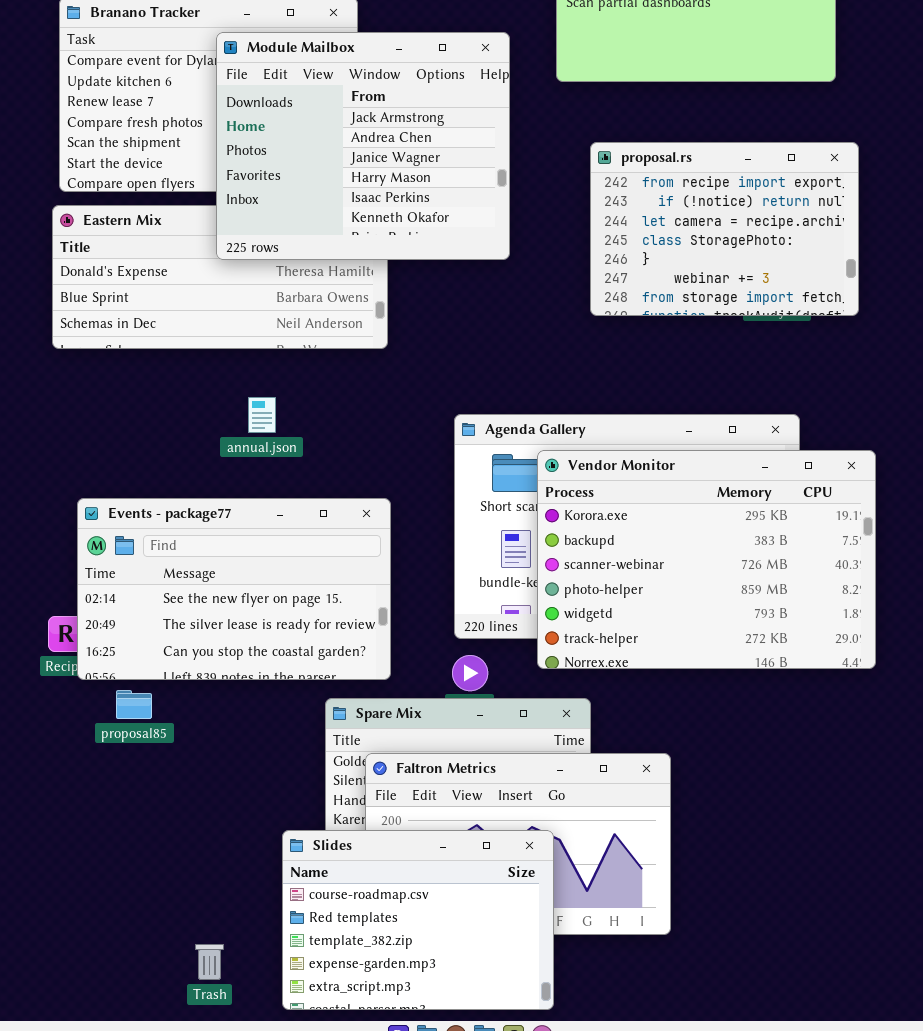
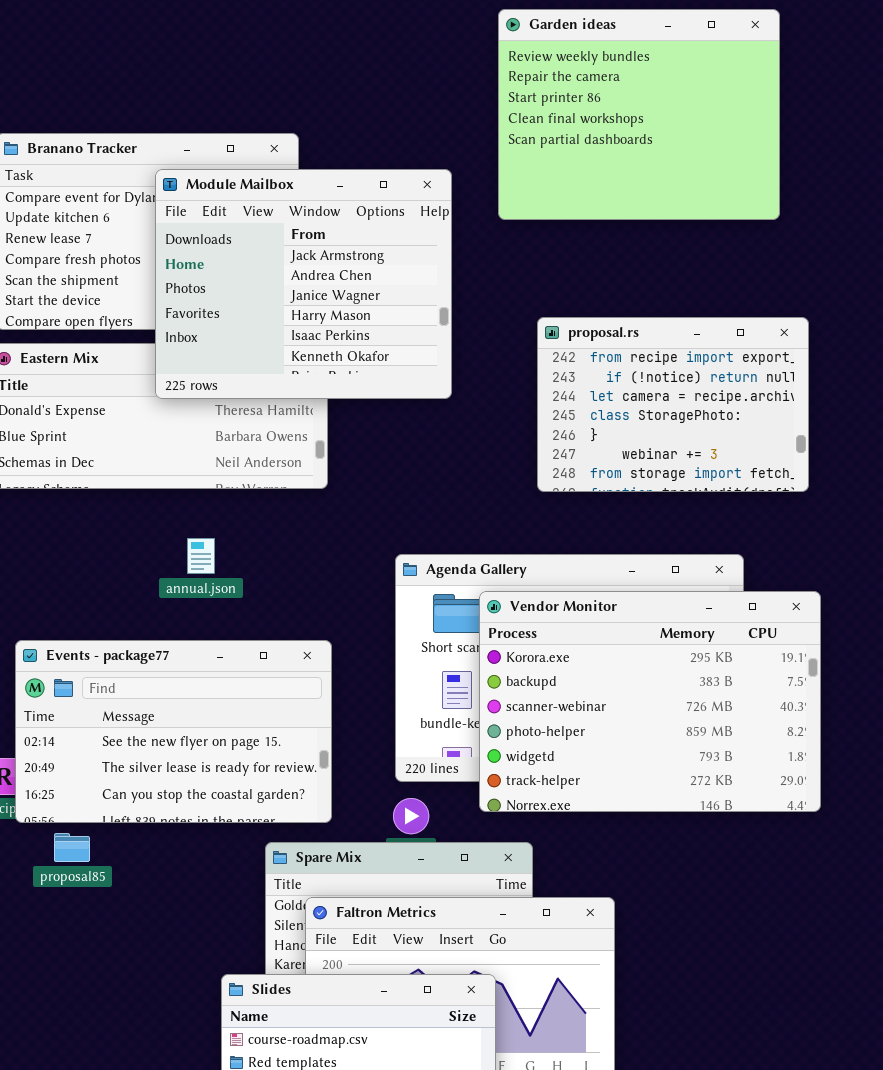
proposal.rs: [590,142,859,316] -> [537,317,809,492], moved

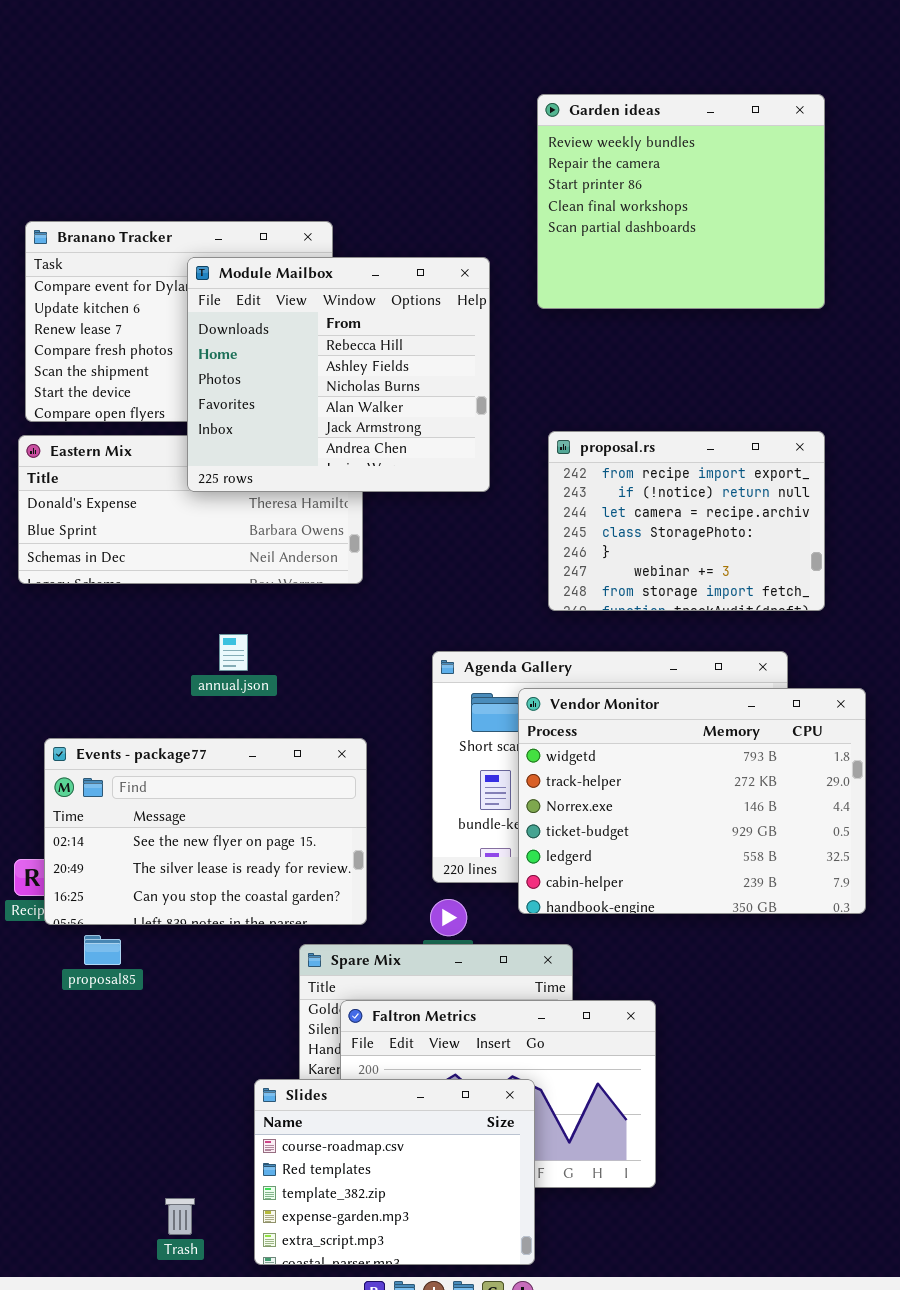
Module Mailbox: [155,169,452,399] -> [187,257,490,492], scrolled up 4 rows
proposal.rs: [537,317,809,492] -> [548,431,825,611], moved
Vendor Monitor: [479,591,821,812] -> [518,688,866,914], scrolled down 4 rows

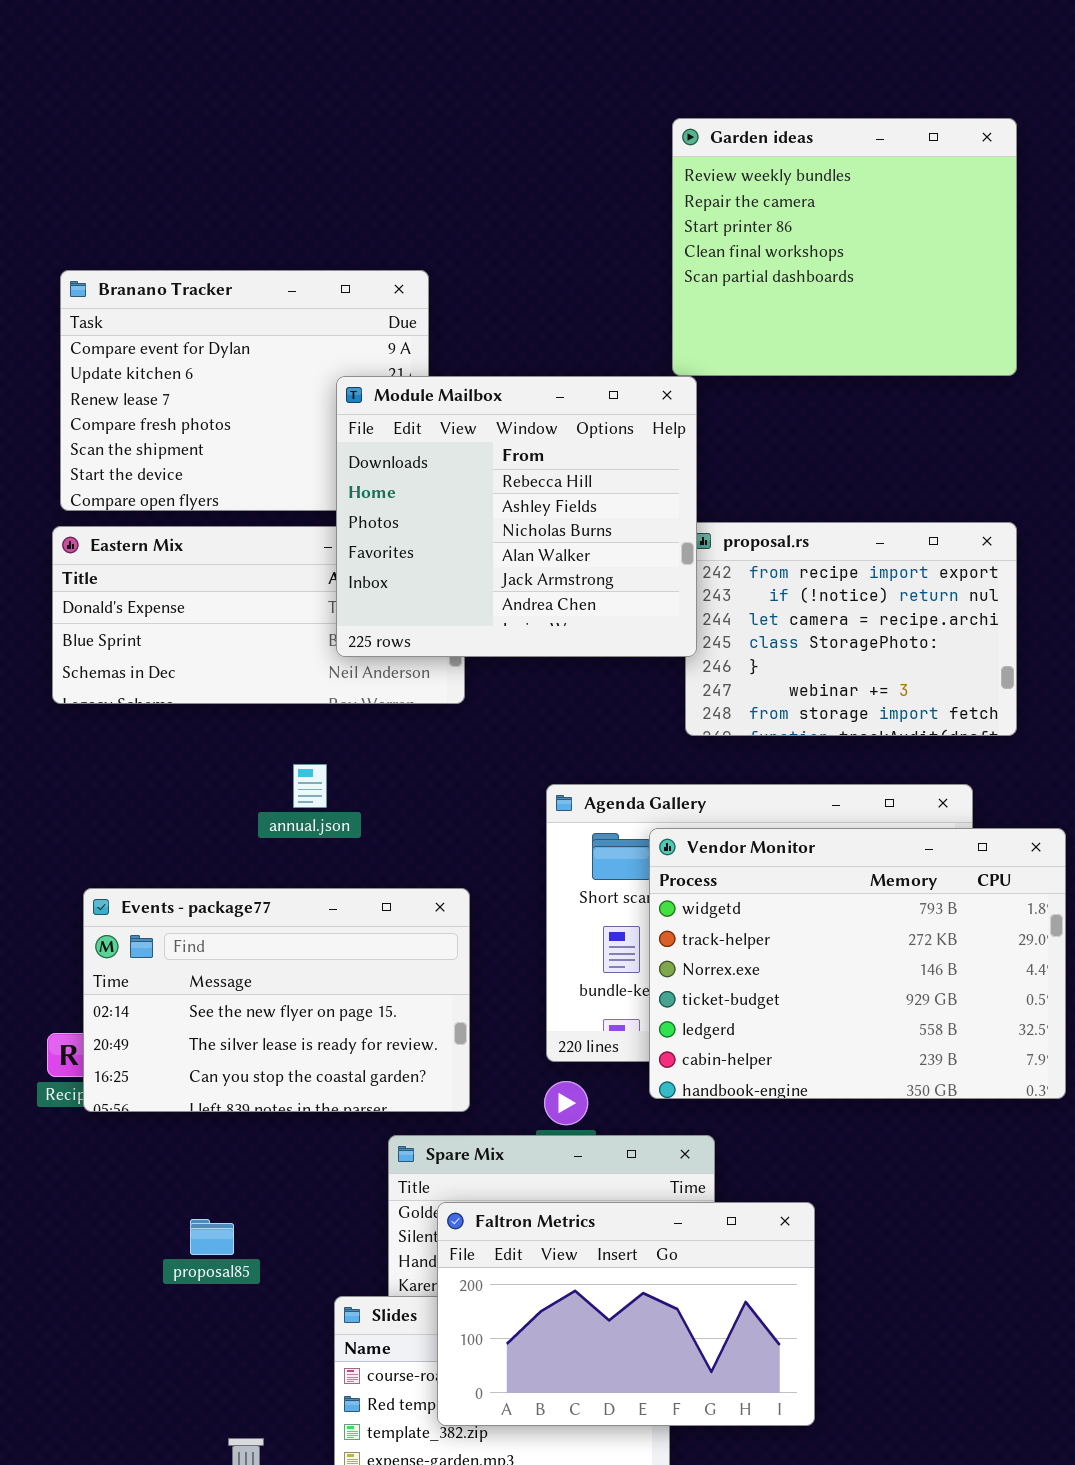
Module Mailbox: [187,257,490,492] -> [336,376,697,657], moved
proposal85: [84,935,121,965] -> [190,1219,234,1255], moved
Faltron Metrics: [340,1000,656,1188] -> [437,1202,815,1426], raised

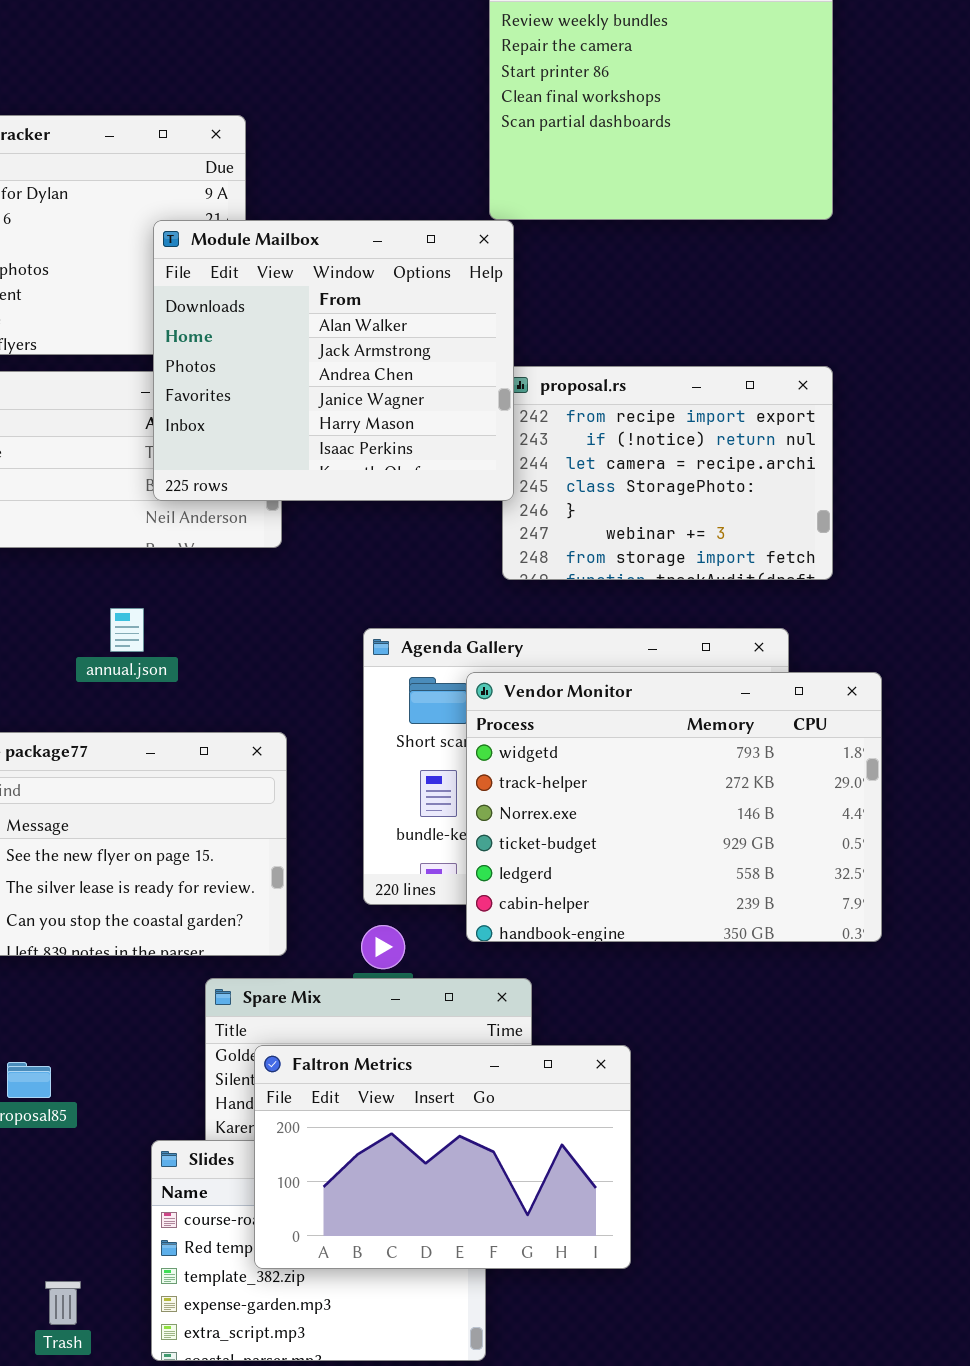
Module Mailbox: [336,376,697,657] -> [153,220,514,501], scrolled down 3 rows

